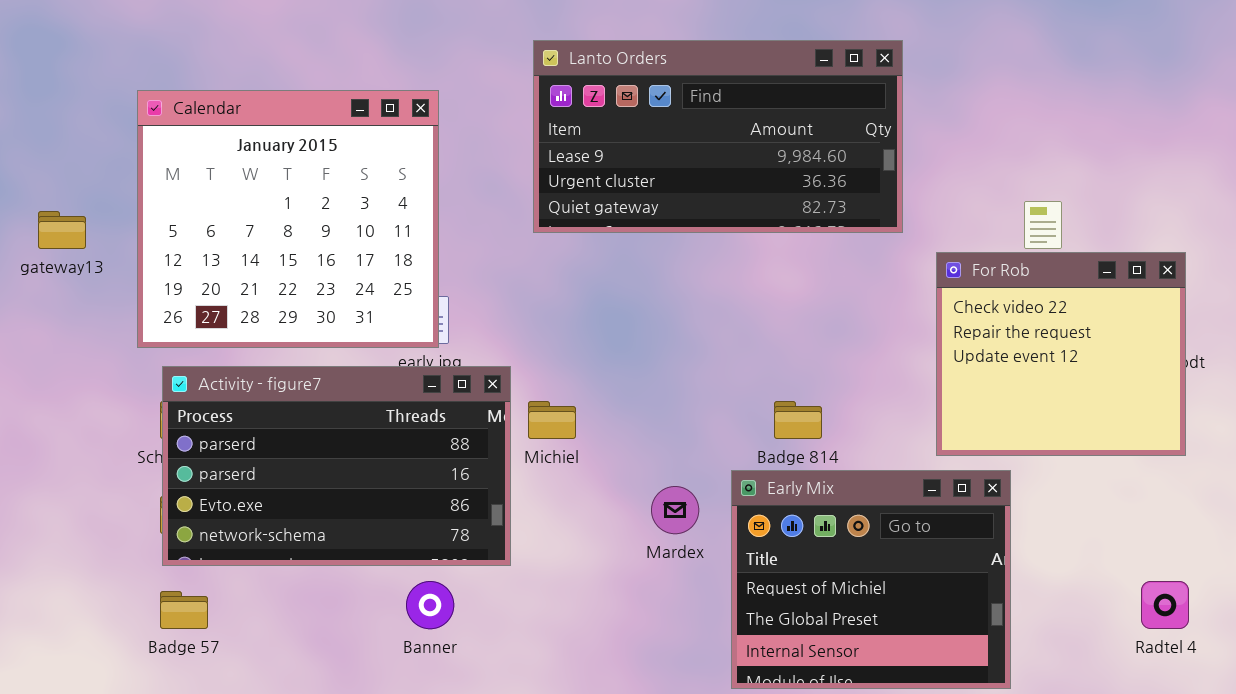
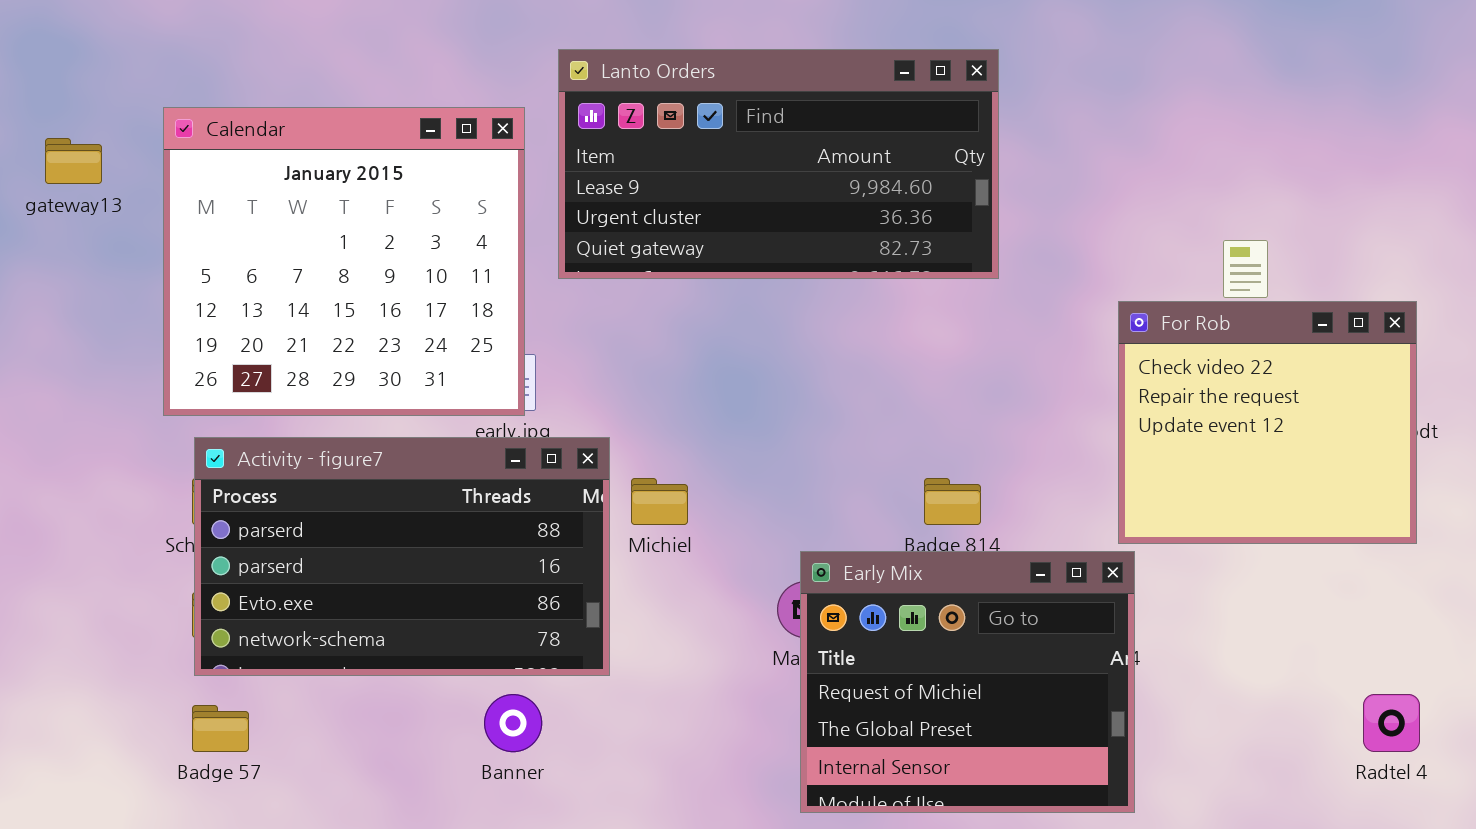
Lanto Orders: [533,40,903,233] -> [558,49,999,279], moved
gateway13: [38,211,86,249] -> [45,138,102,184], moved
Early Mix: [731,470,1011,689] -> [800,551,1135,813], moved

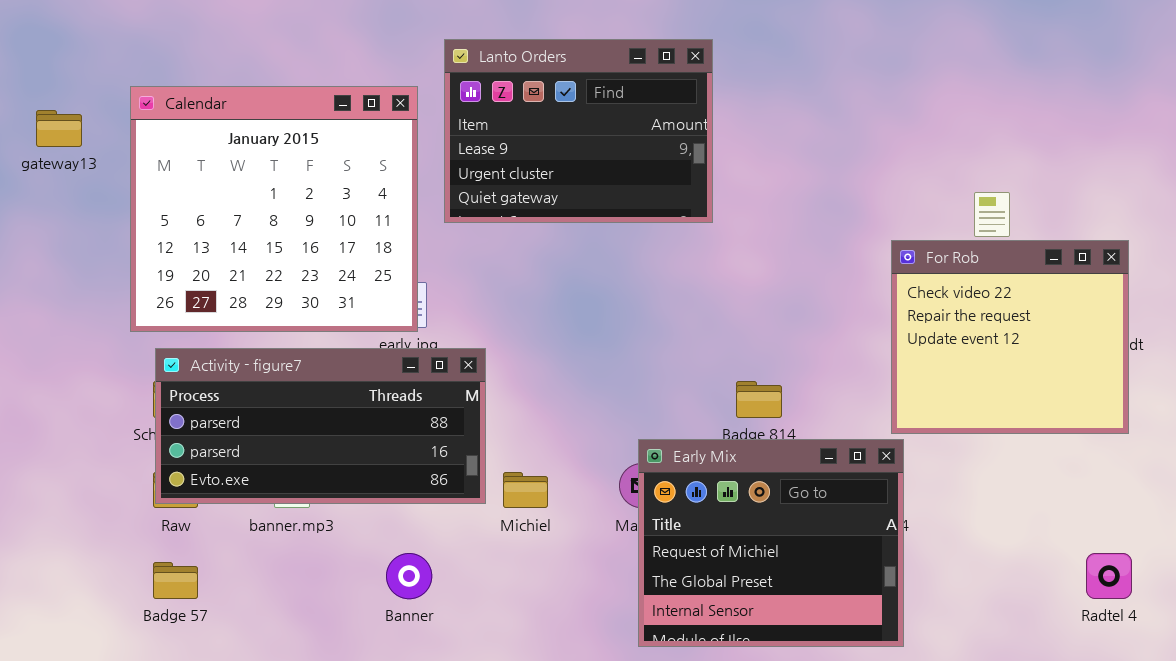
Lanto Orders: [558,49,999,279] -> [444,39,713,223], resized
Activity - figure7: [194,437,610,676] -> [155,348,486,504], resized
Michiel: [631,478,688,525] -> [503,472,548,508], moved

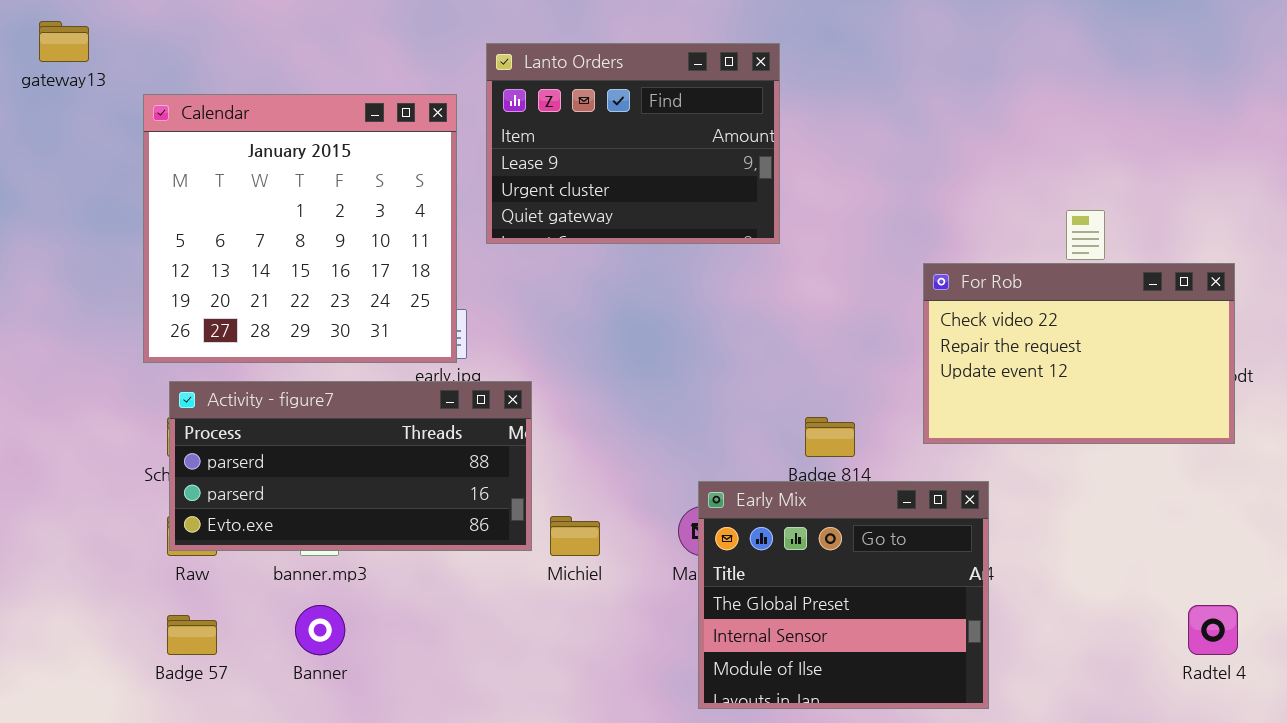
gateway13: [36,110,82,147] -> [39,21,89,62], moved
For Rob: [891,240,1129,434] -> [923,263,1235,444], resized
Early Mix: [638,439,904,647] -> [698,481,989,709], scrolled down 1 row
Banner: [386,553,432,599] -> [295,605,345,655], moved

